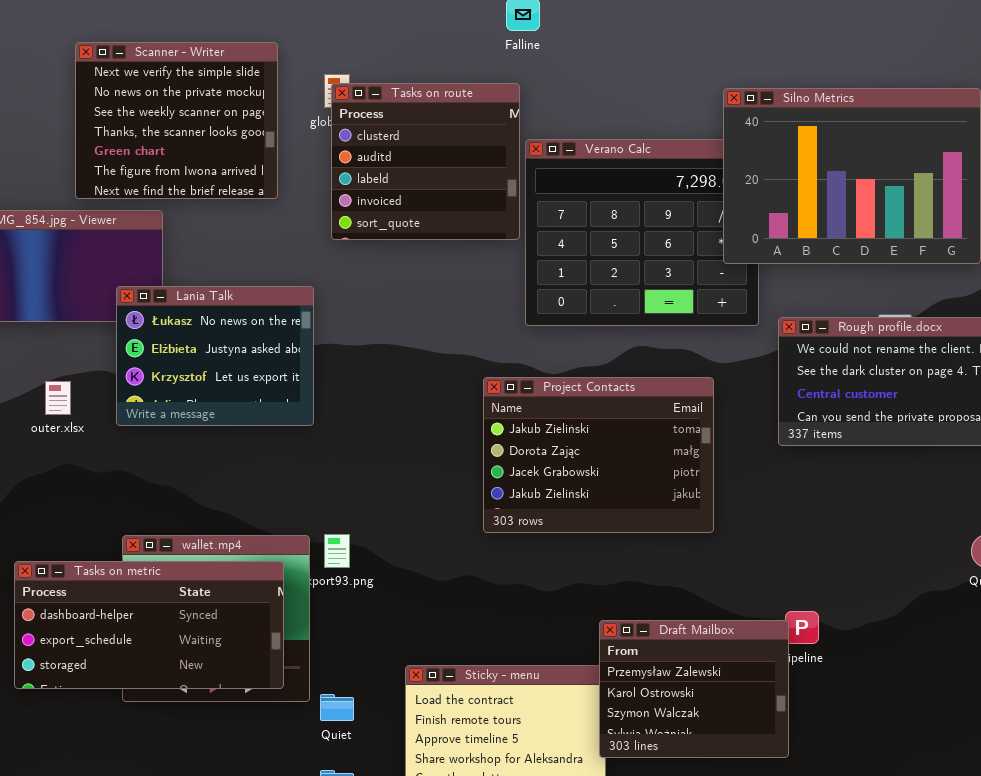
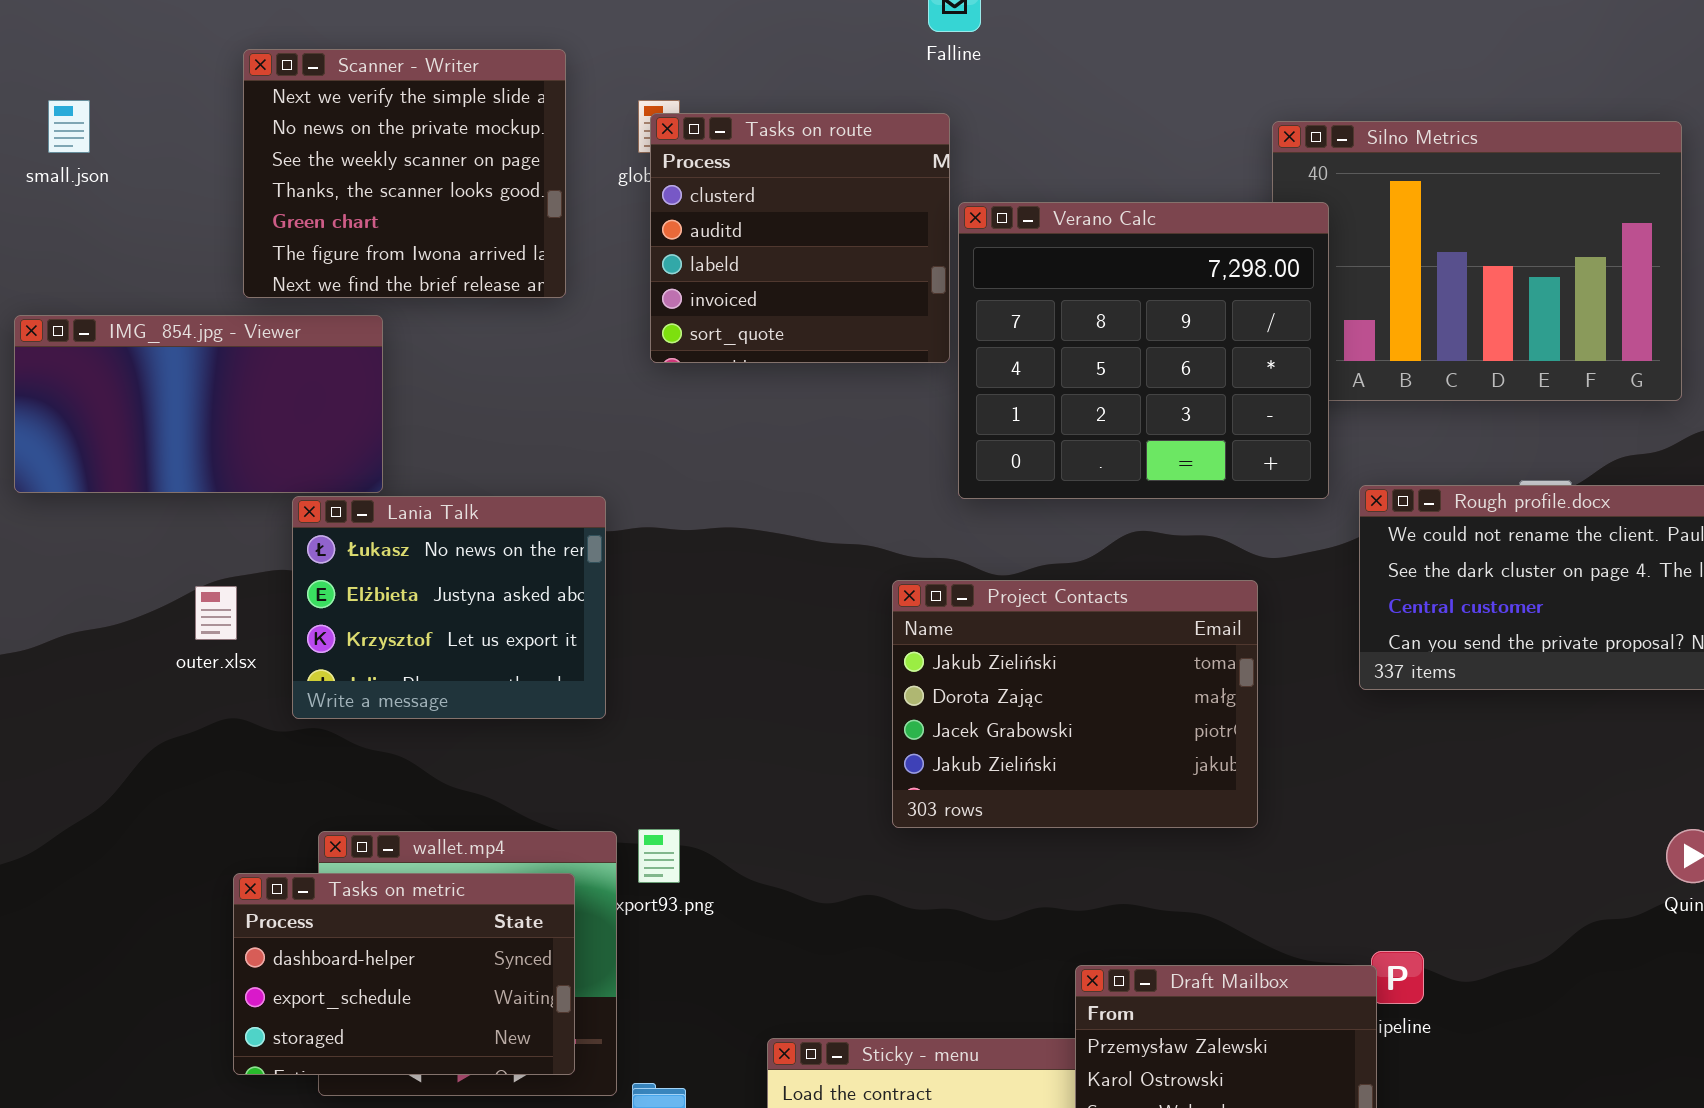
Verano Calc: [525,139,759,326] -> [958,202,1329,499], raised
Lania Talk: [116,286,314,426] -> [292,496,606,719], moved
Tasks on metric: [14,561,284,689] -> [233,873,575,1075], resized

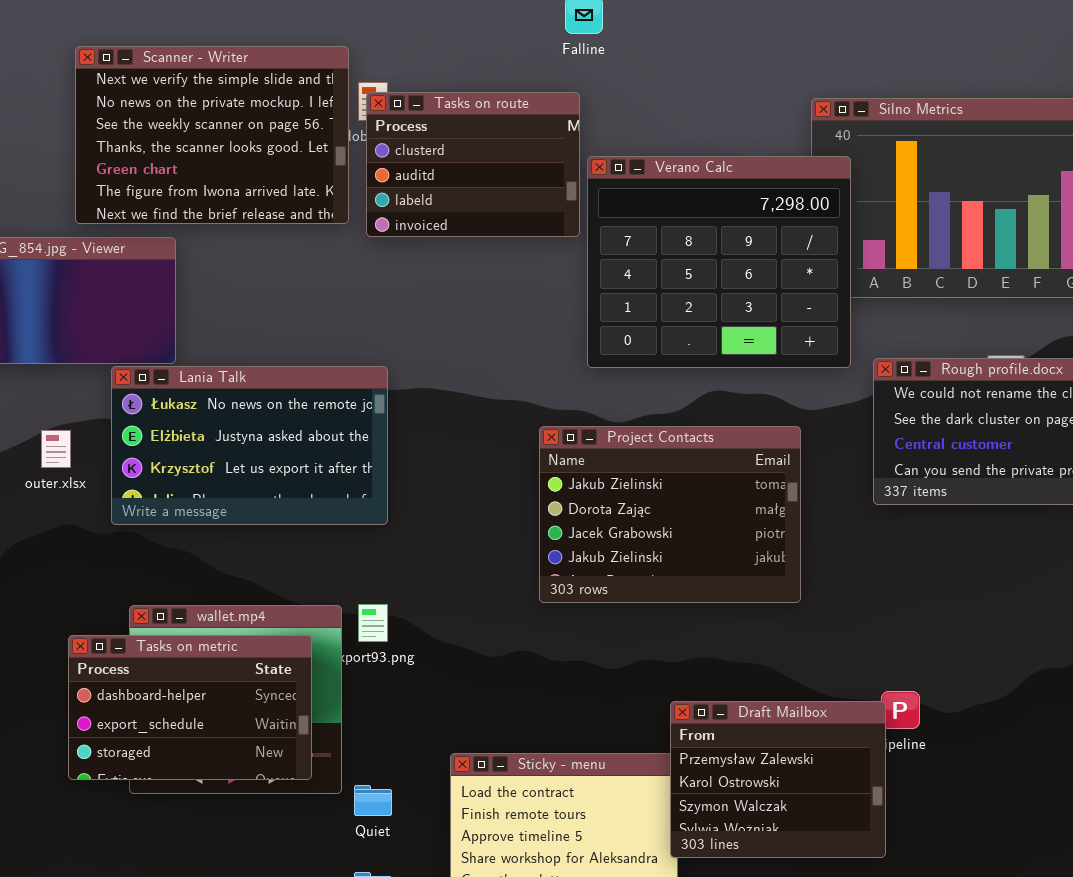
Scanner - Writer: [243,49,566,298] -> [75,46,349,224], resized
Tasks on route: [650,113,950,363] -> [366,92,580,237], resized
Lania Talk: [292,496,606,719] -> [111,366,388,525], resized

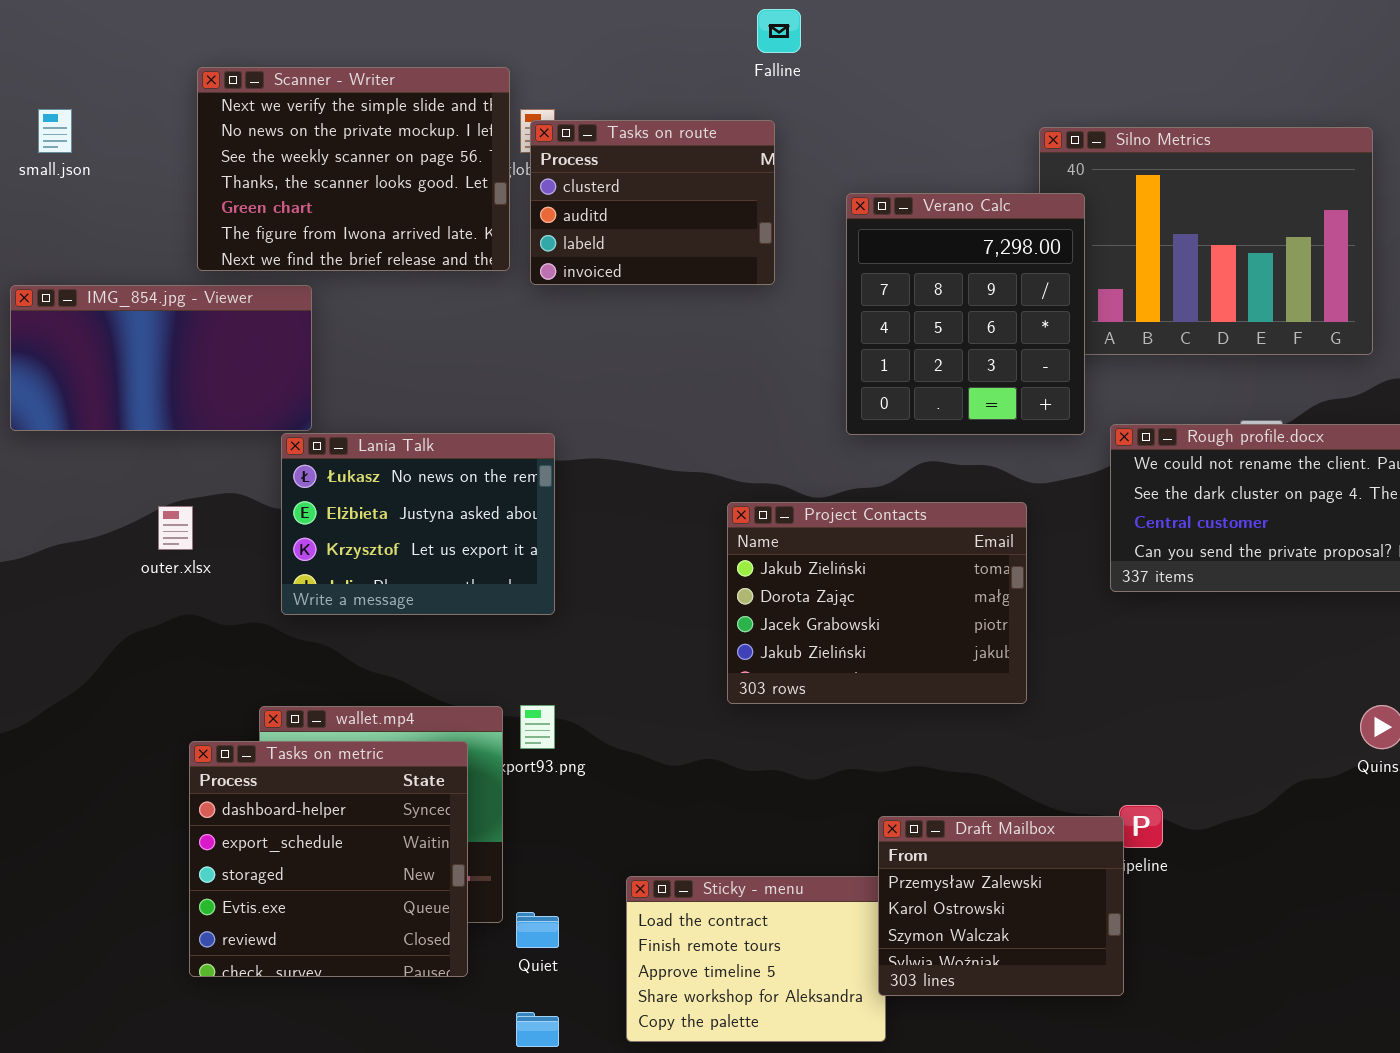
Verano Calc: [587,156,851,368] -> [846,193,1085,435], resized
Lania Talk: [111,366,388,525] -> [281,433,555,615], resized
Tasks on metric: [68,635,312,780] -> [189,741,468,977], resized

